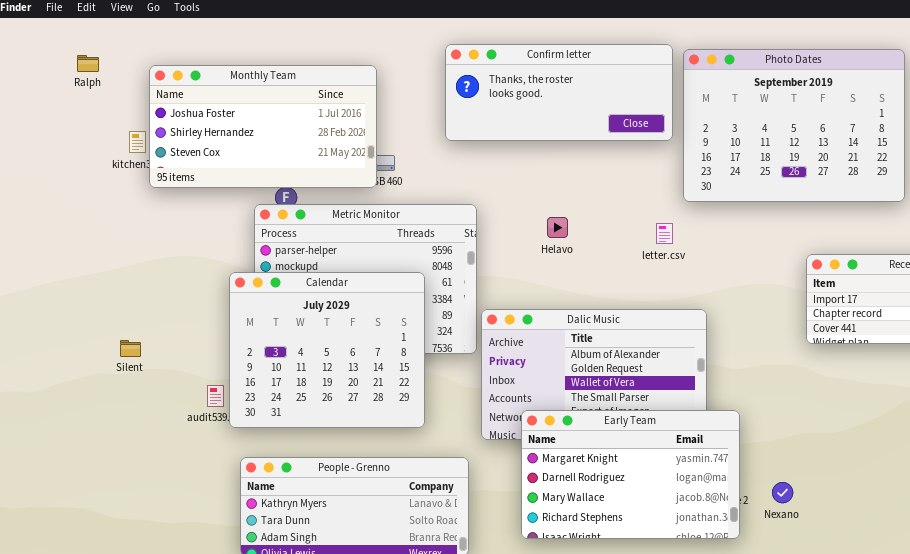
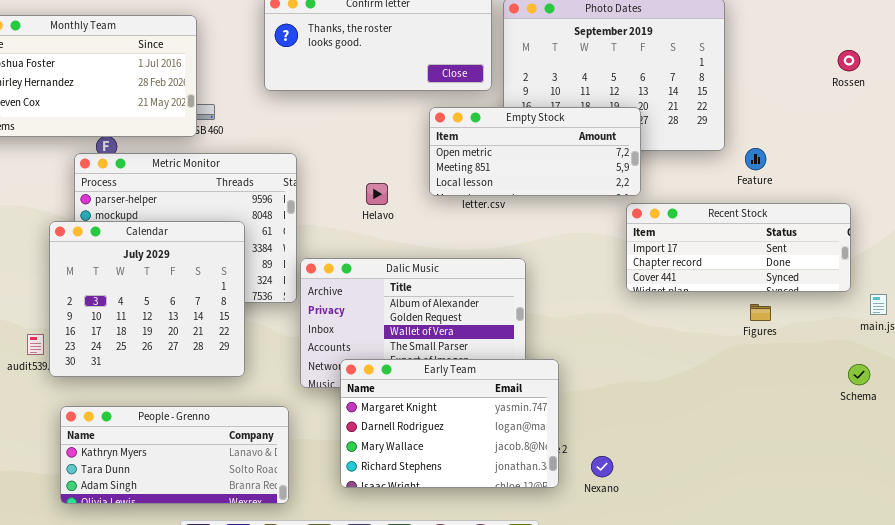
Empty Stock: none -> [429,107,641,196], opened
Helavo: [547,217,568,238] -> [366,183,388,205], moved
Nexano: [772,482,793,503] -> [591,456,613,477], moved

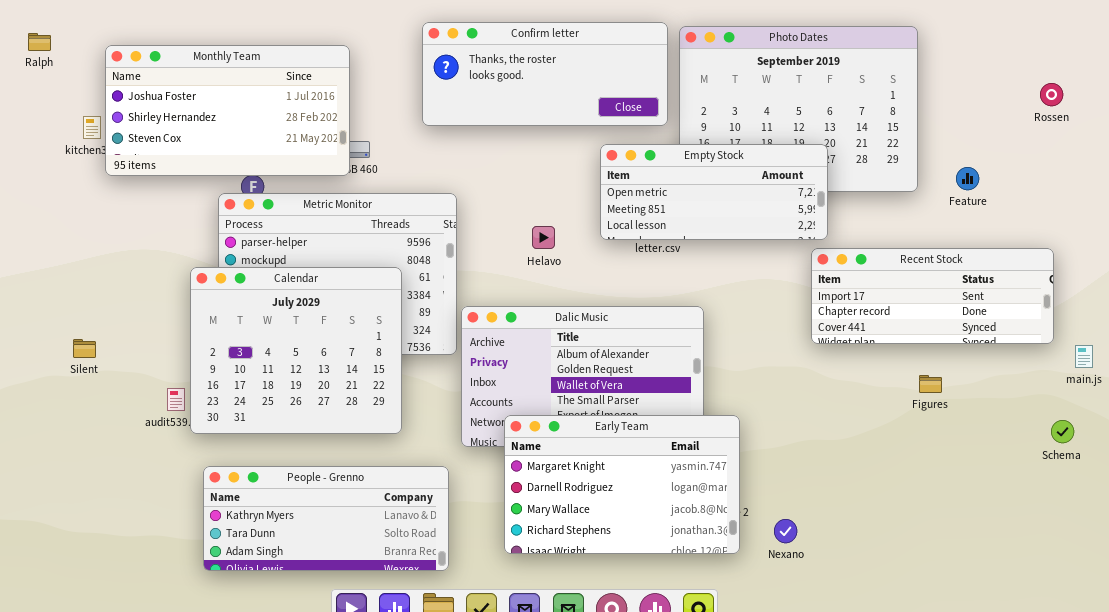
Feature: [745,148,766,170] -> [956,167,979,190], moved
Figures: [750,304,771,321] -> [919,375,942,393], moved

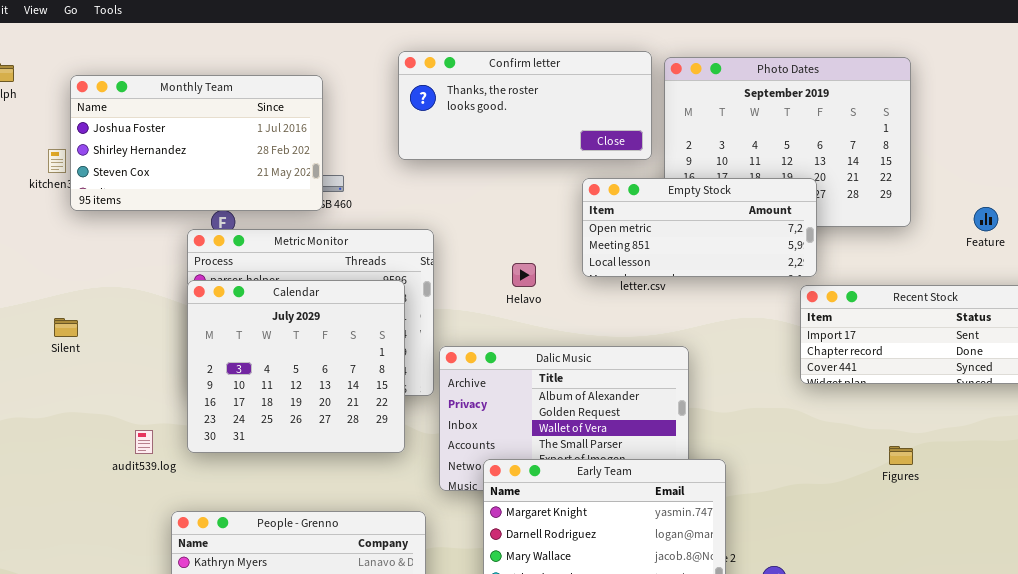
Feature: [956,167,979,190] -> [974,207,998,231], moved
Calendar: [190,267,402,434] -> [187,280,405,453], moved
Silent: [73,339,96,358] -> [54,318,78,337], moved
Figures: [919,375,942,393] -> [889,446,913,465], moved

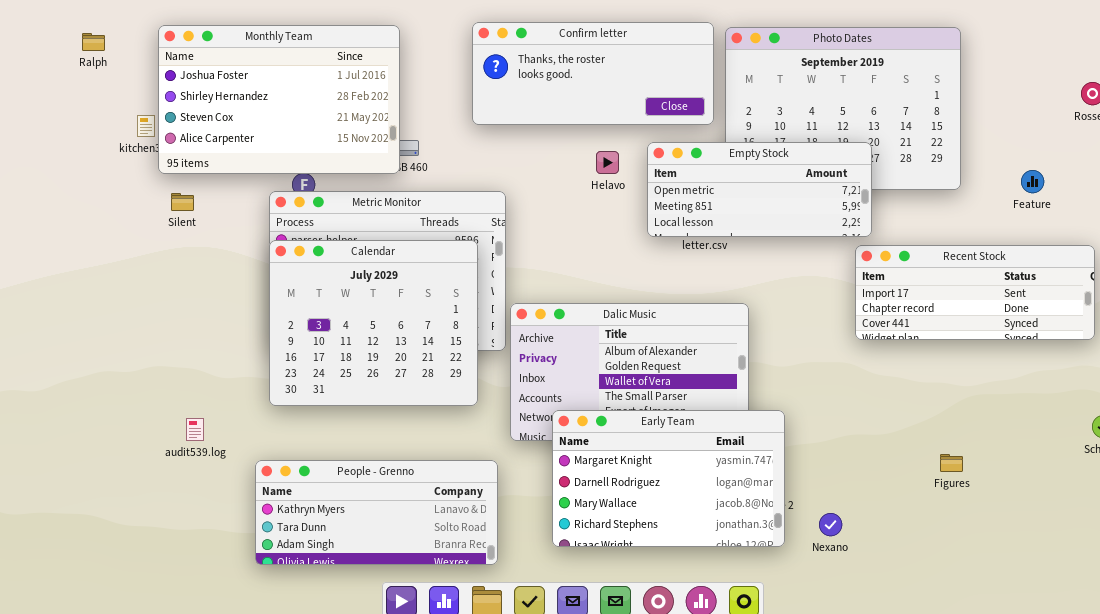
Monthly Team: [70,75,323,211] -> [158,25,400,174], resized
Helavo: [512,263,536,287] -> [596,151,619,174], moved
Silent: [54,318,78,337] -> [171,193,194,211], moved
audit539.log: [135,430,153,454] -> [186,418,204,441], moved
Figures: [889,446,913,465] -> [940,454,963,472], moved

